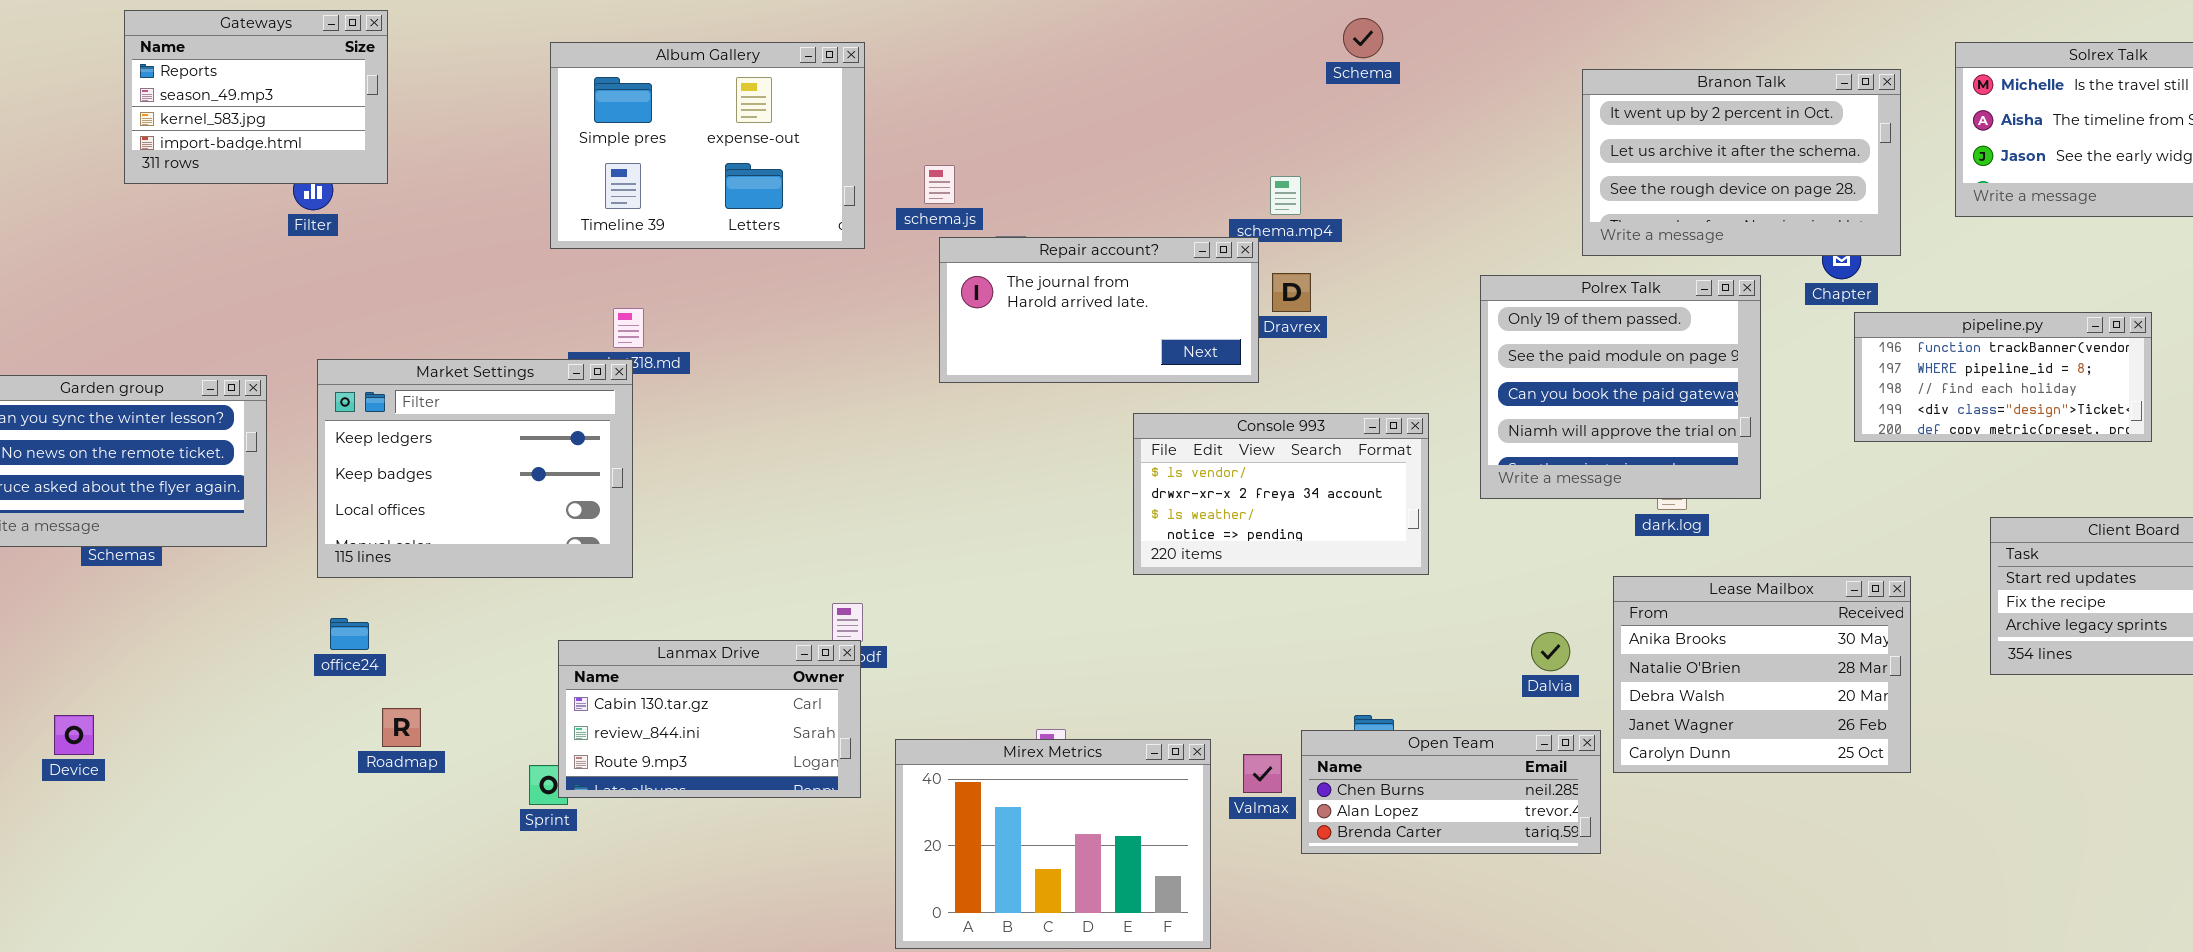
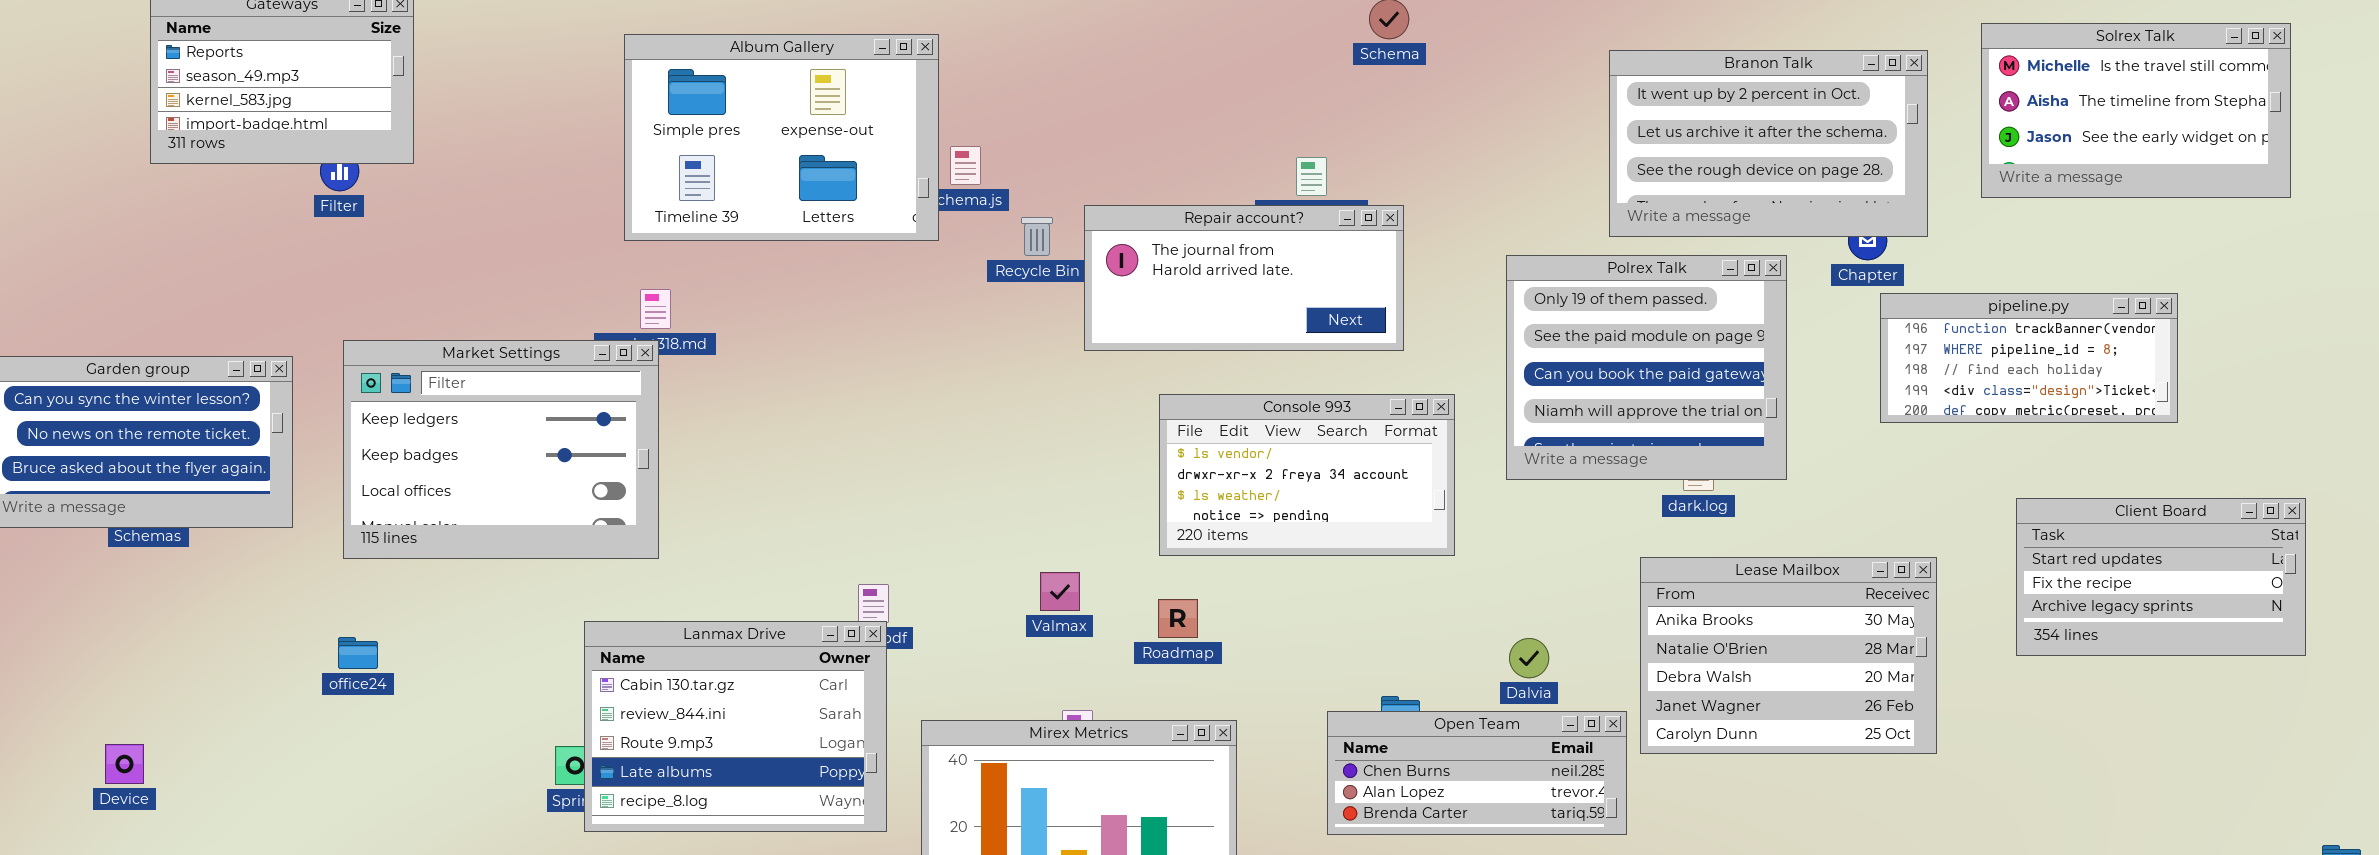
Album Gallery: [550,42,865,249] -> [624,34,939,241], moved
Repair account?: [939,237,1259,383] -> [1084,205,1404,351], moved
office24: [330,618,369,650] -> [338,637,378,669], moved
Dalvia: [1531,632,1570,671] -> [1509,638,1549,678], moved
Lanmax Drive: [558,640,861,798] -> [584,621,887,832], resized
Roadmap: [382,708,421,747] -> [1158,599,1198,638], moved
Device: [54,715,94,755] -> [105,744,144,784], moved
Valmax: [1243,754,1282,793] -> [1040,572,1080,611], moved

